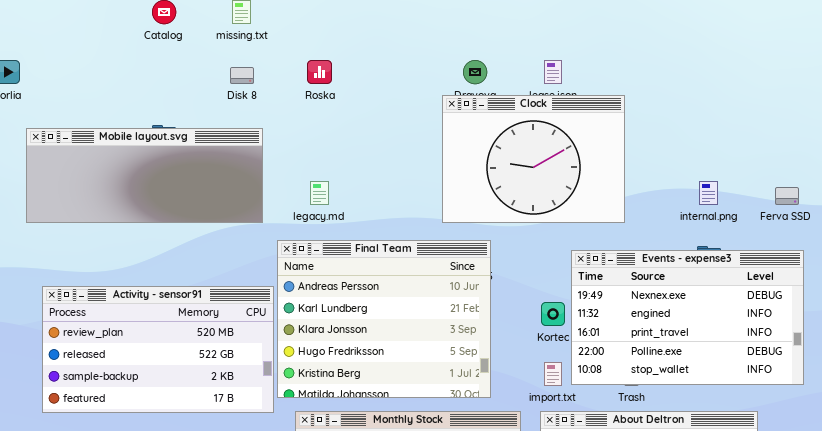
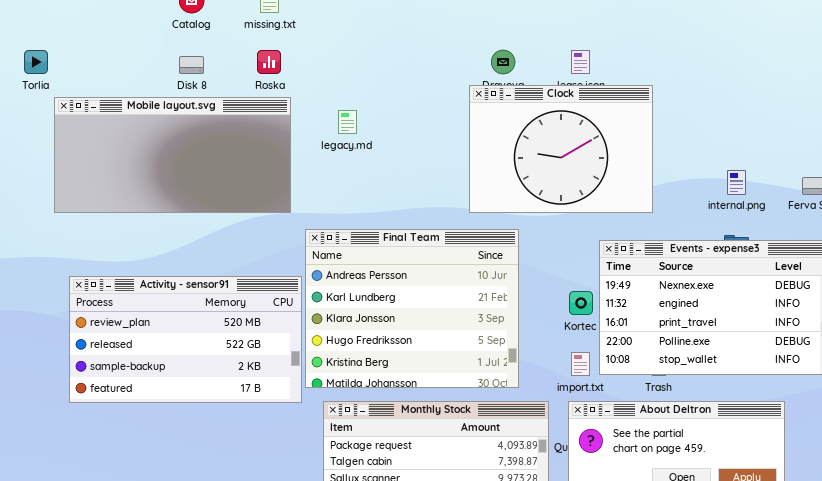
Roska: [307,60,332,84] -> [257,50,281,74], moved
Disk 8: [230,67,254,84] -> [179,56,204,74], moved
Mobile layout.svg: [26,128,263,223] -> [54,97,291,213], resized
legacy.md: [310,181,329,205] -> [338,110,357,134], moved

